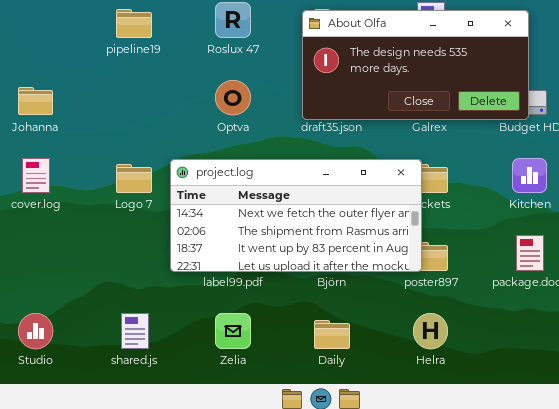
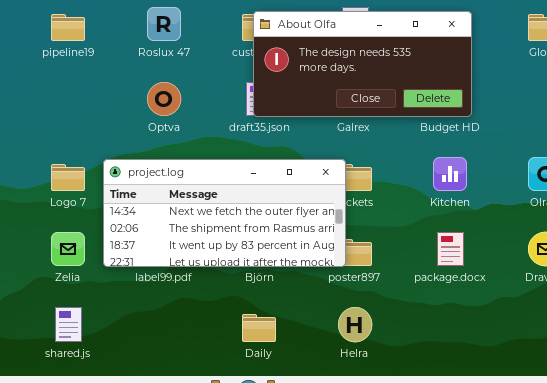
About Olfa: [302,10,529,120] -> [253,11,472,117], moved
Zelia: [215,313,251,349] -> [51,232,85,266], moved

